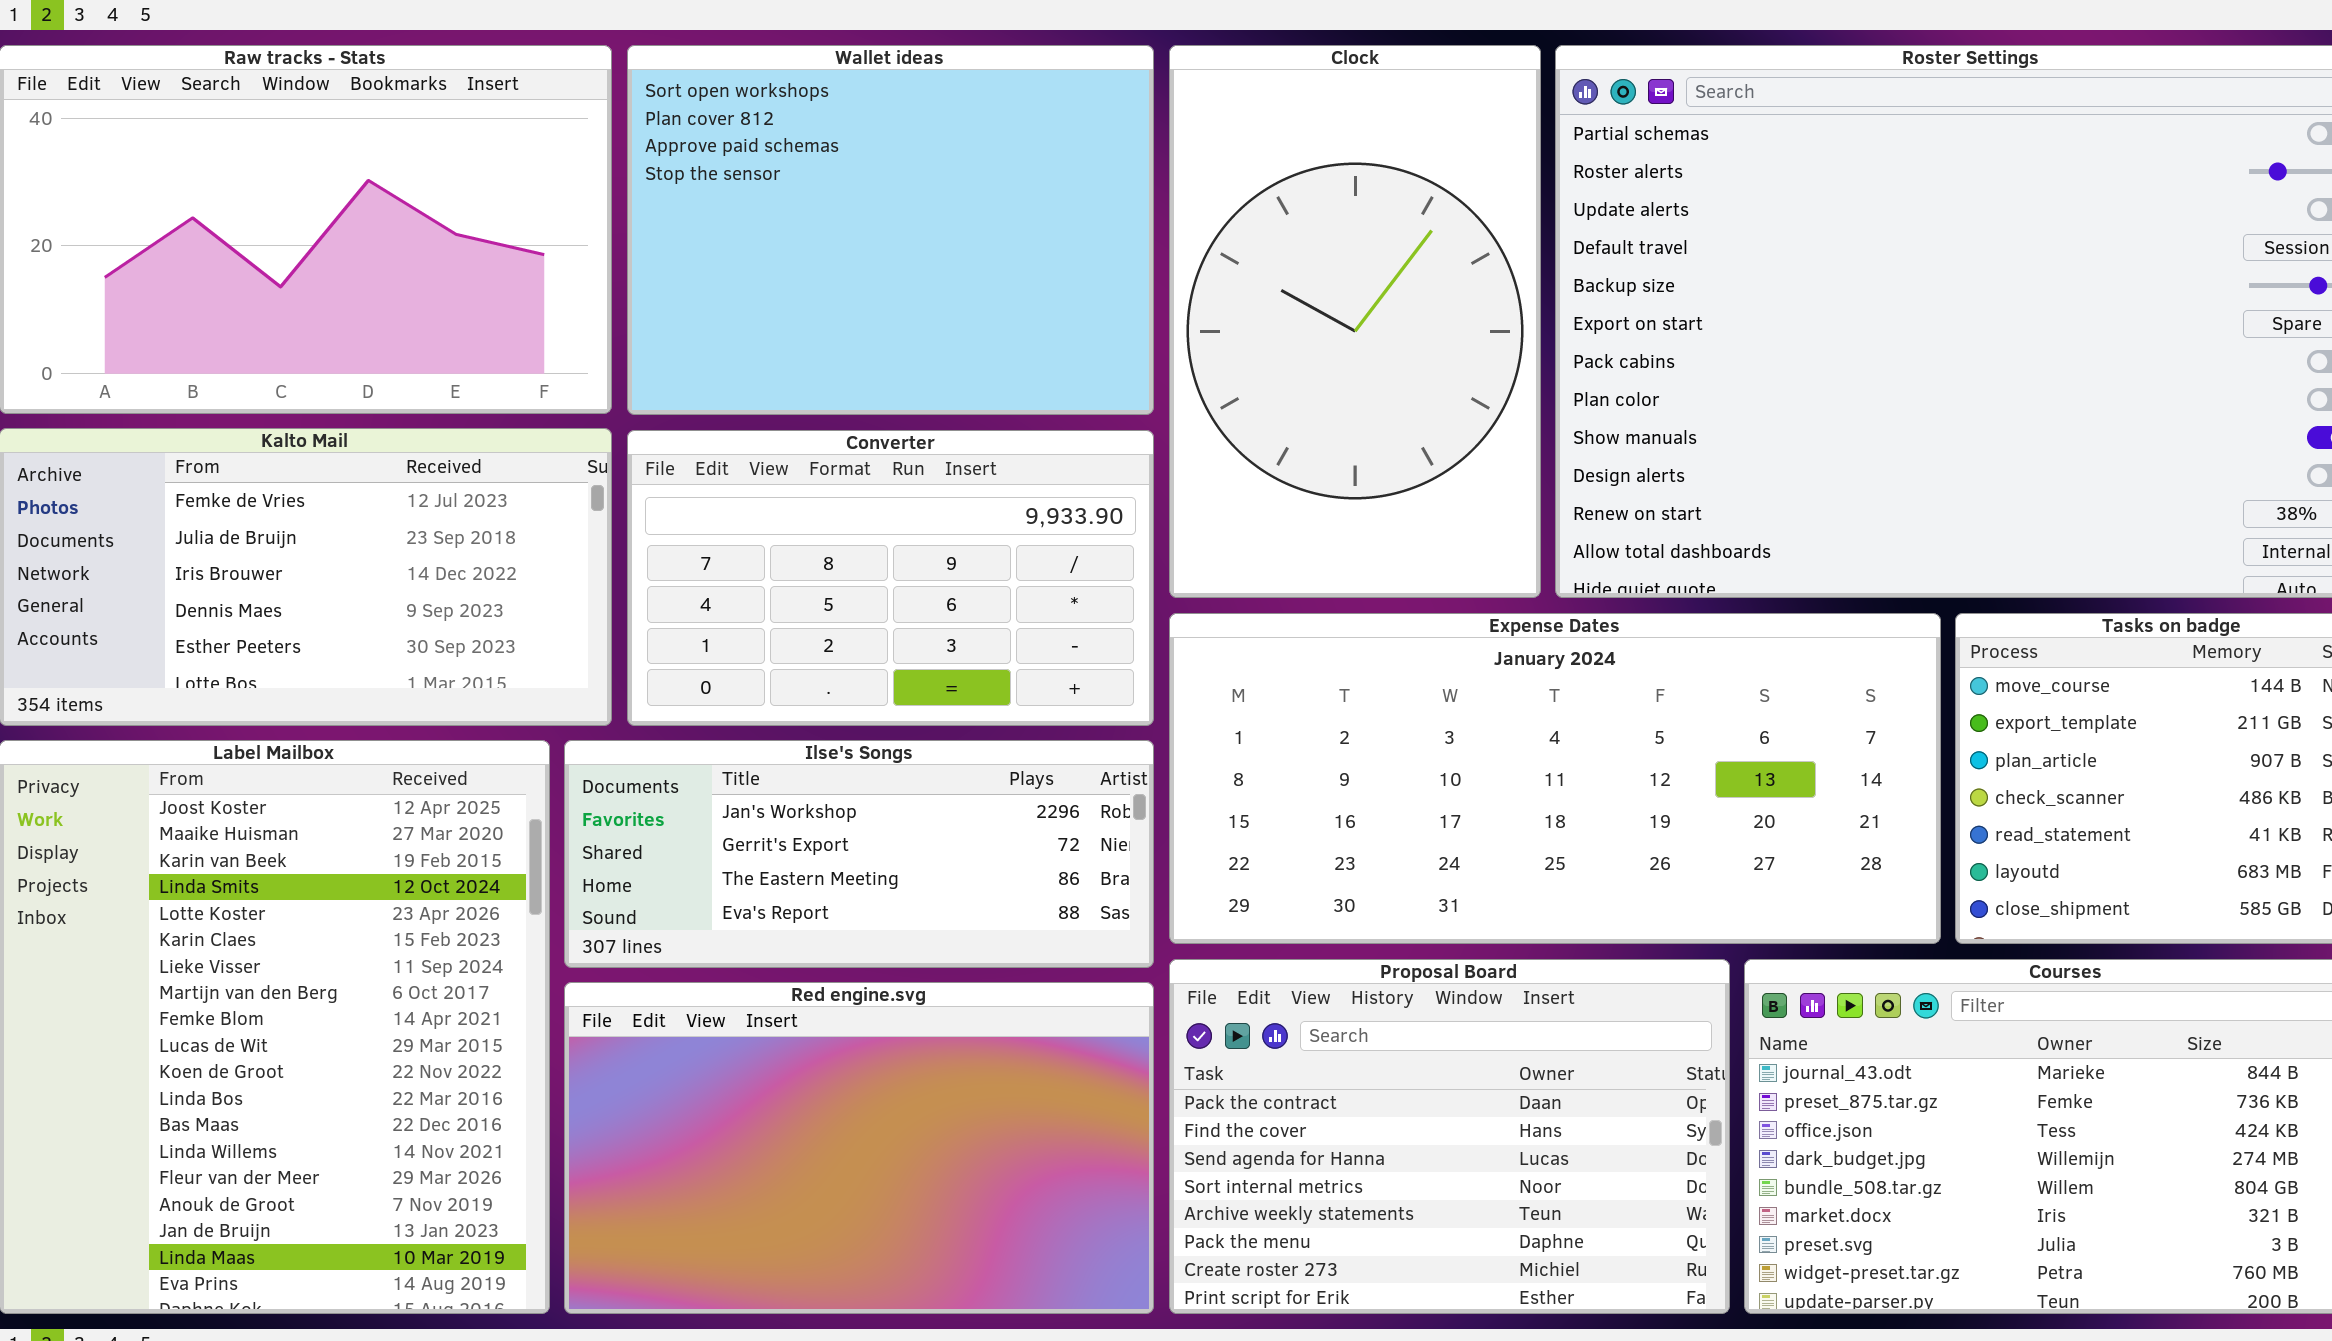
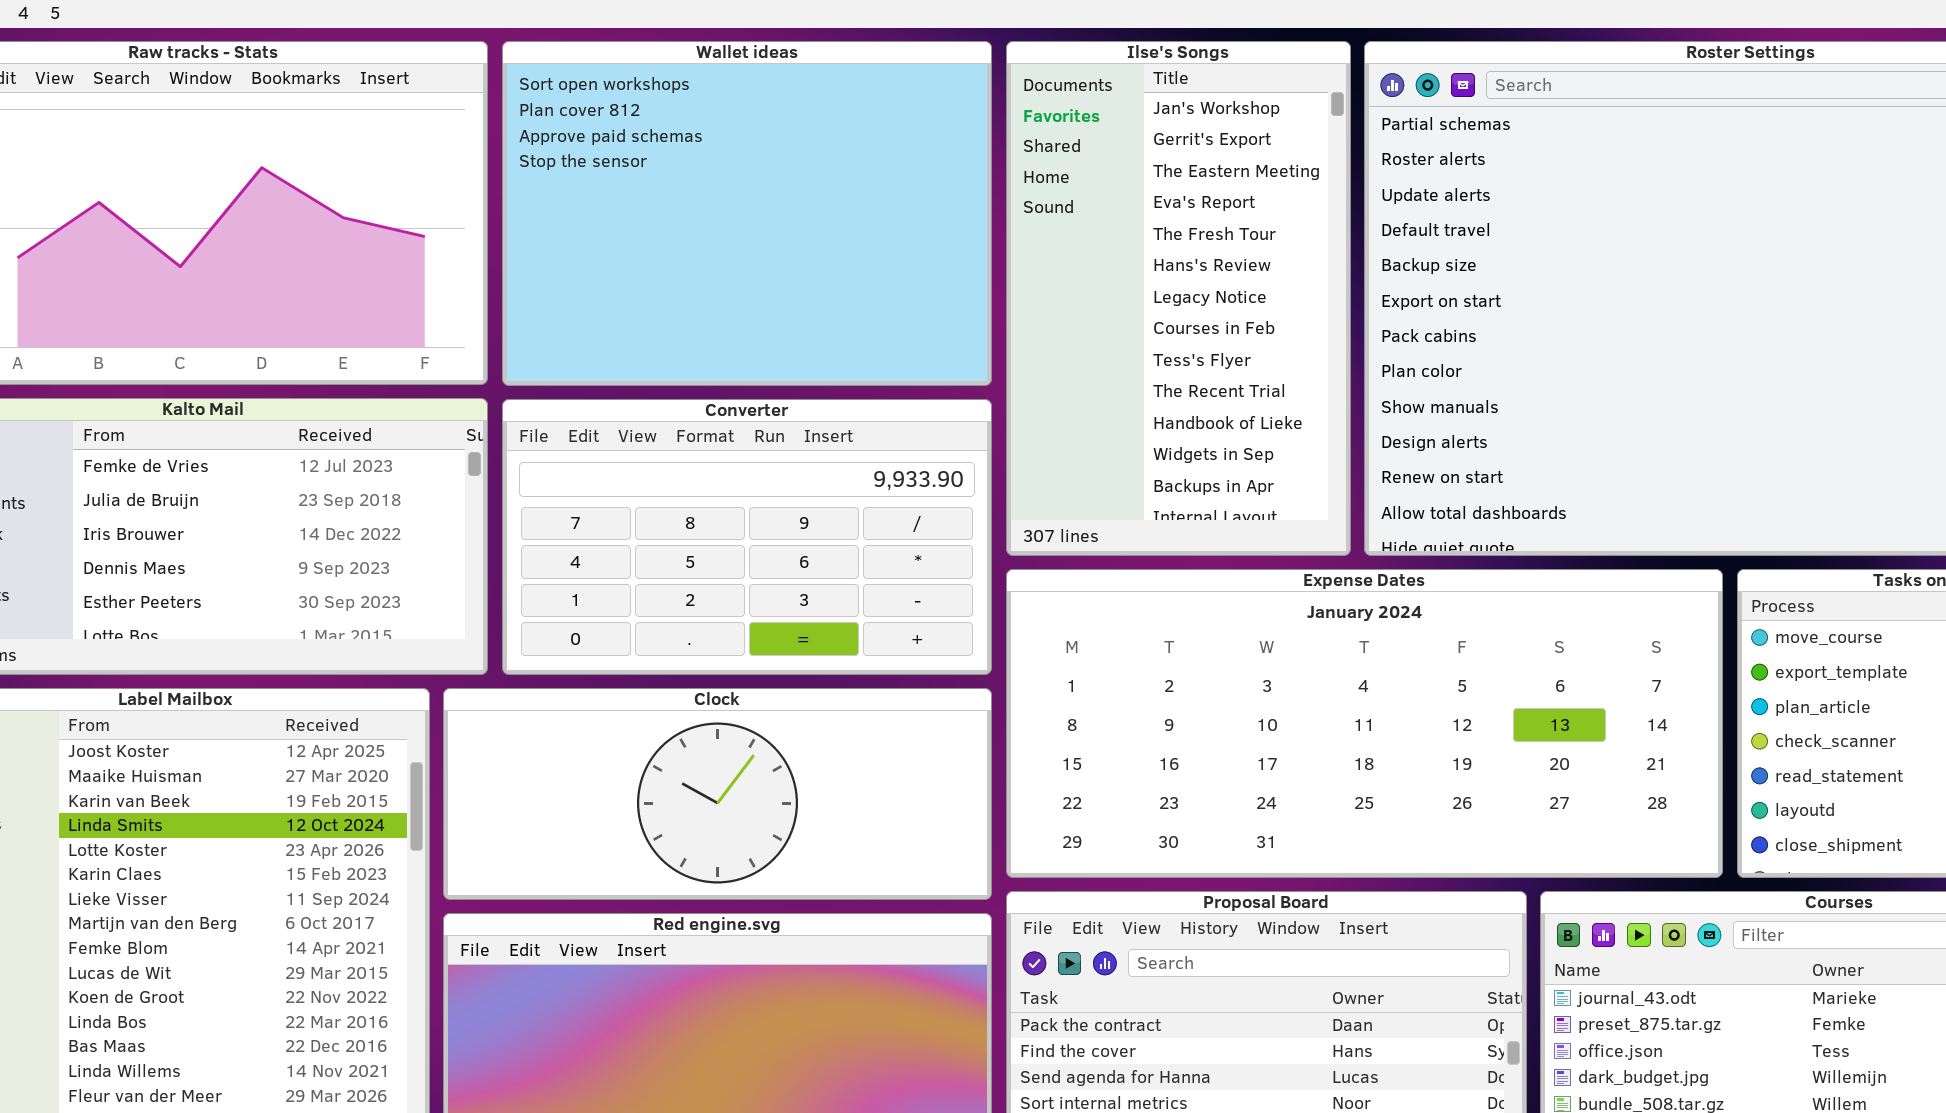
Clock: [1169,45,1541,598] -> [443,688,992,900], moved, resized
Ilse's Songs: [564,740,1154,968] -> [1006,41,1351,556], moved, resized

